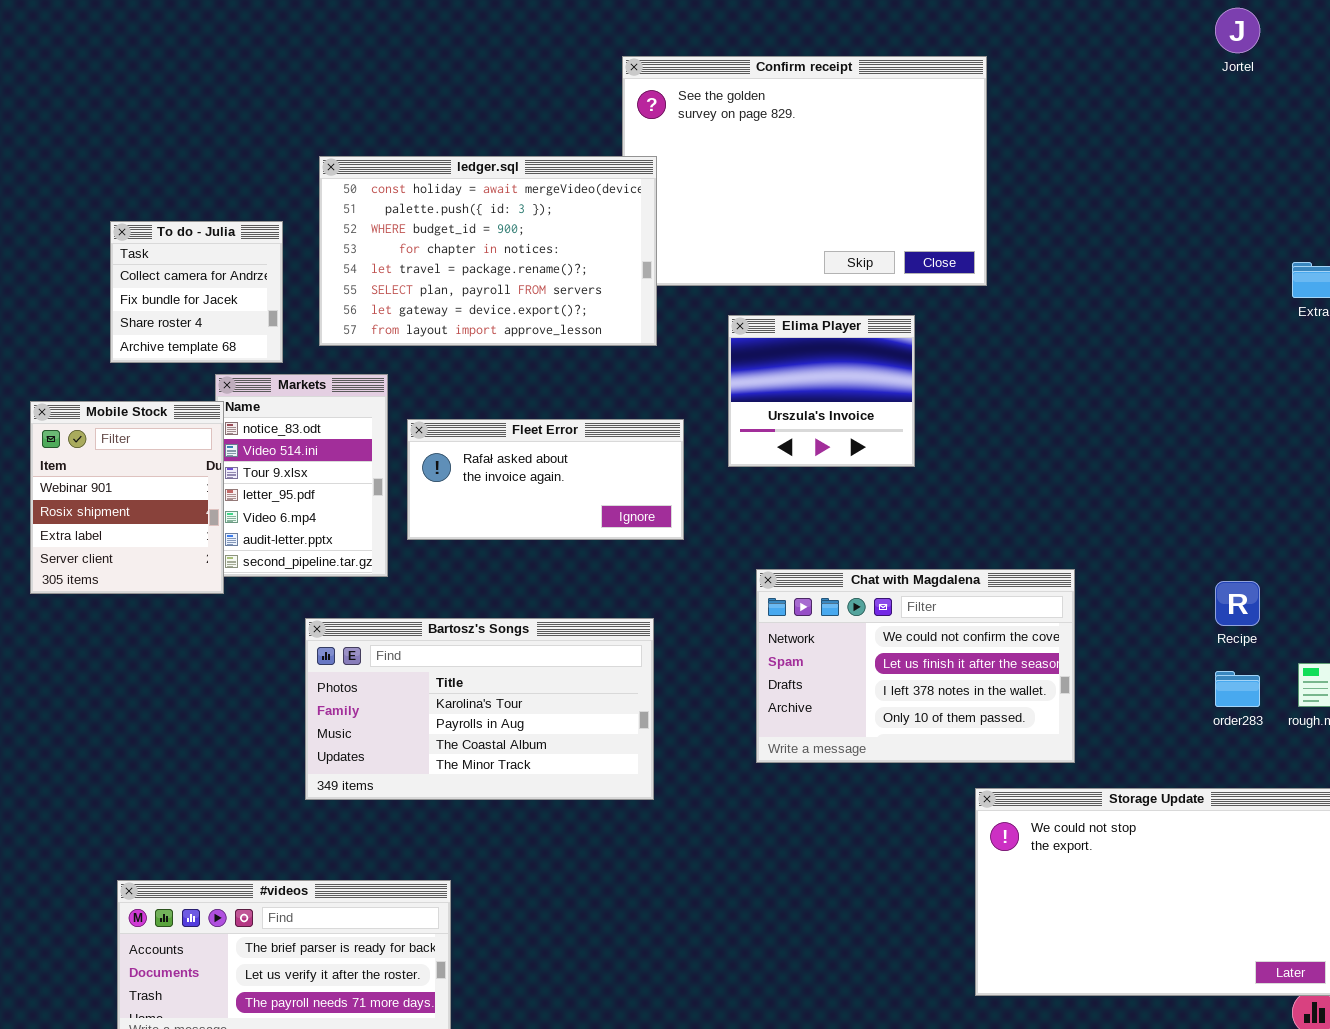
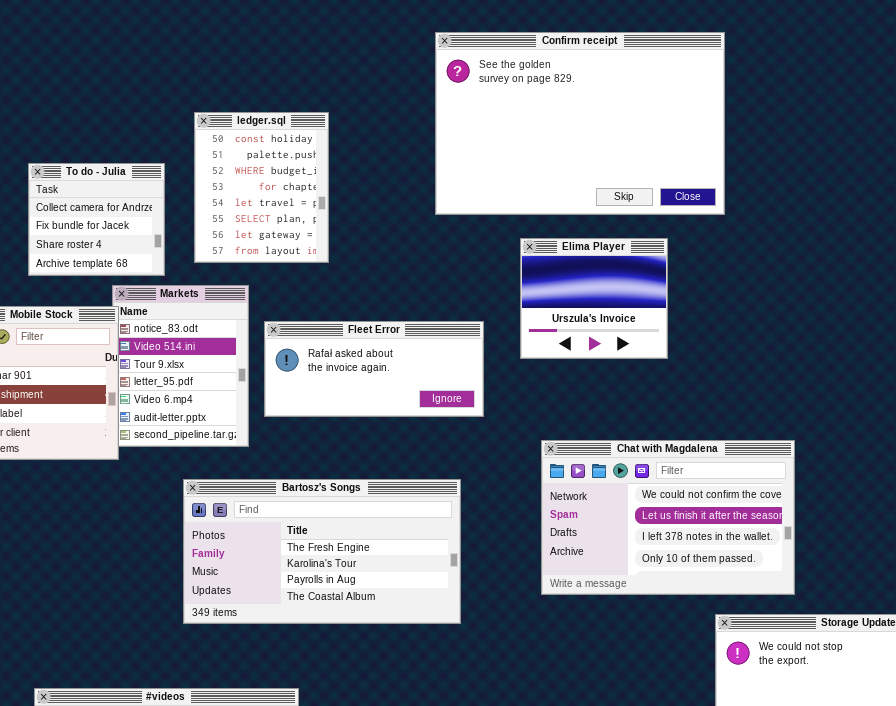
ledger.sql: [319,156,657,346] -> [194,112,329,263], resized
Bartosz's Songs: [305,618,654,800] -> [183,479,461,624], scrolled up 1 row

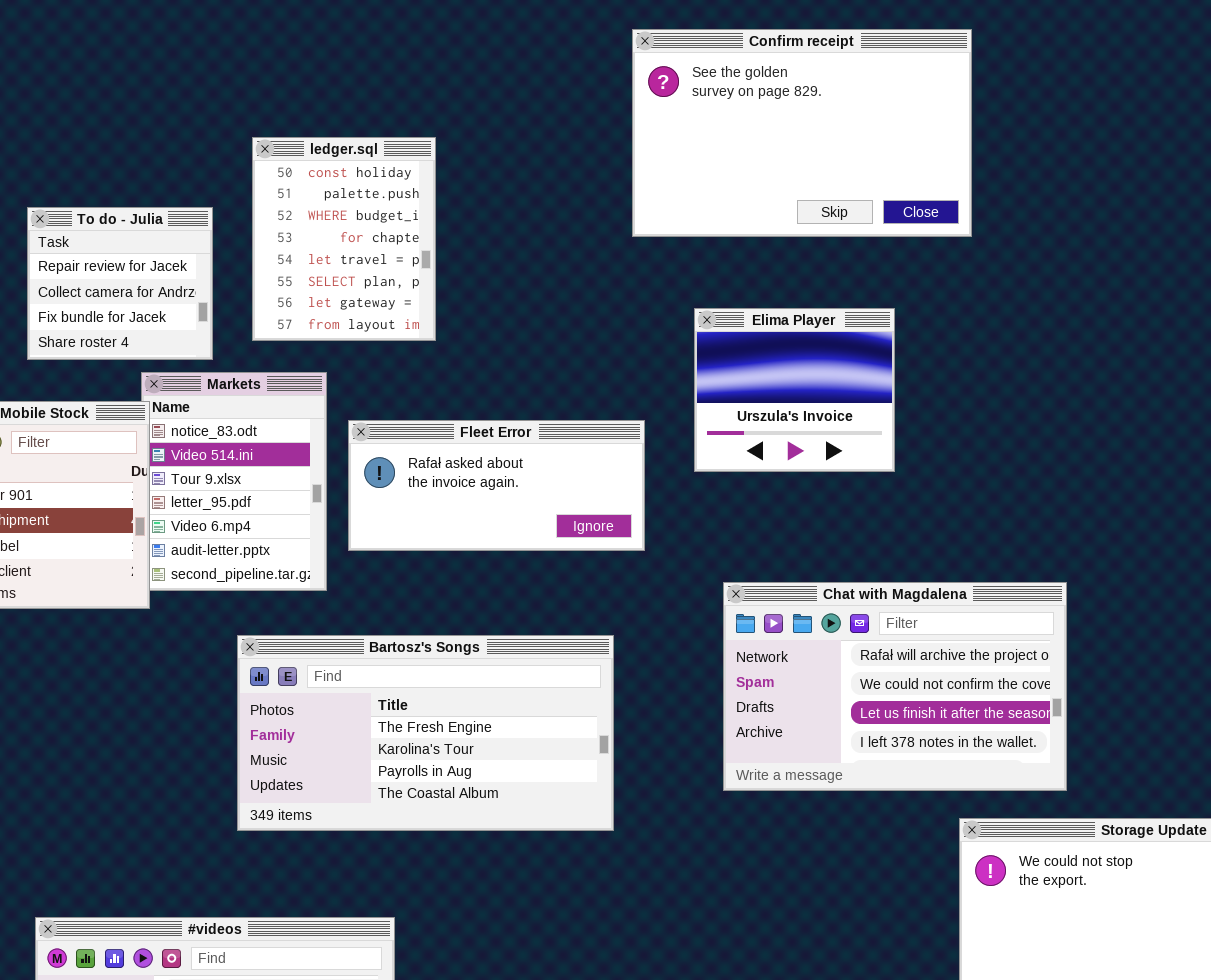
Confirm receipt: [435,32,725,215] -> [632,29,972,237], resized
To do - Julia: [28,163,165,276] -> [27,207,213,360], scrolled up 1 row
Chat with Magdalena: [541,440,795,595] -> [723,582,1067,791], scrolled up 1 row

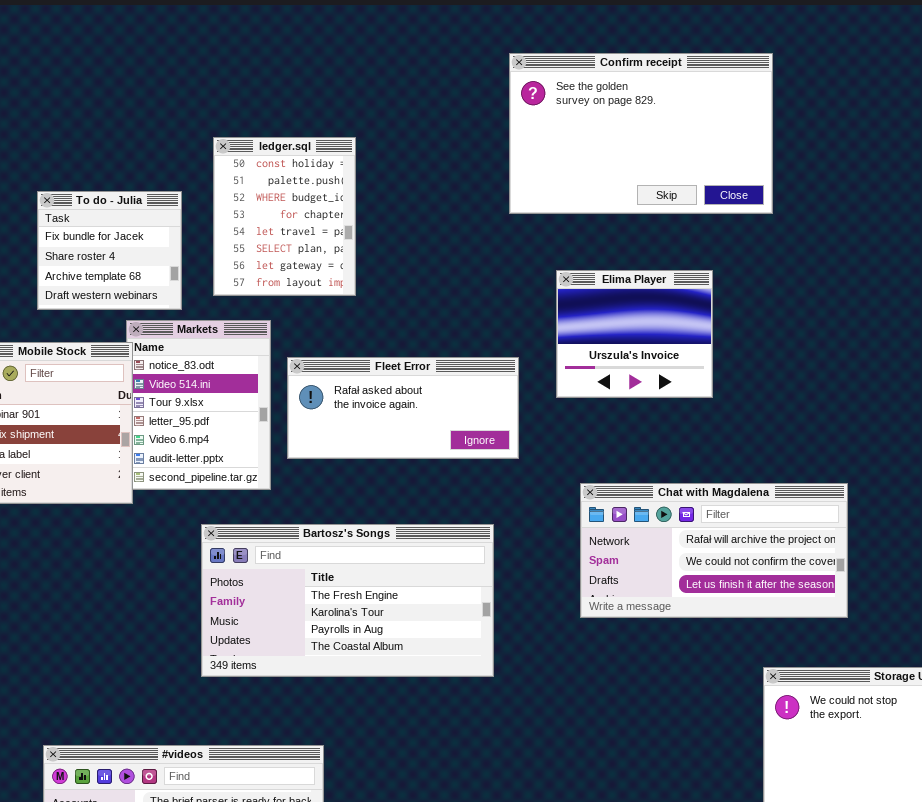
To do - Julia: [27,207,213,360] -> [37,191,182,310], scrolled down 2 rows
Chat with Magdalena: [723,582,1067,791] -> [580,483,848,618], resized

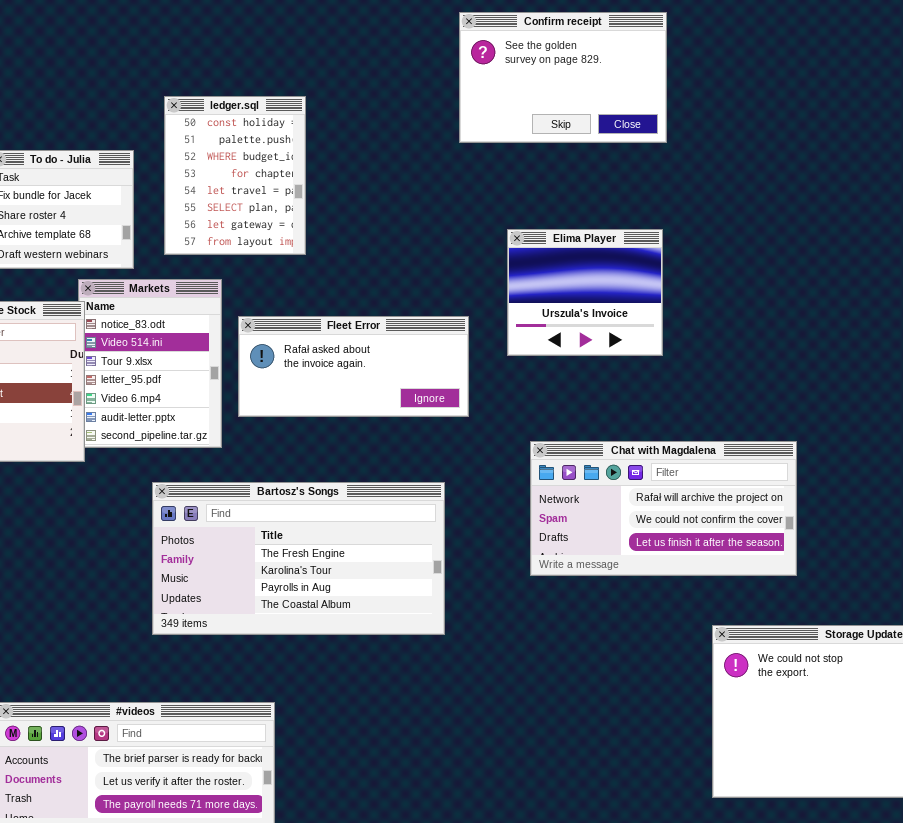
Confirm receipt: [509,53,773,214] -> [459,12,667,143], resized

